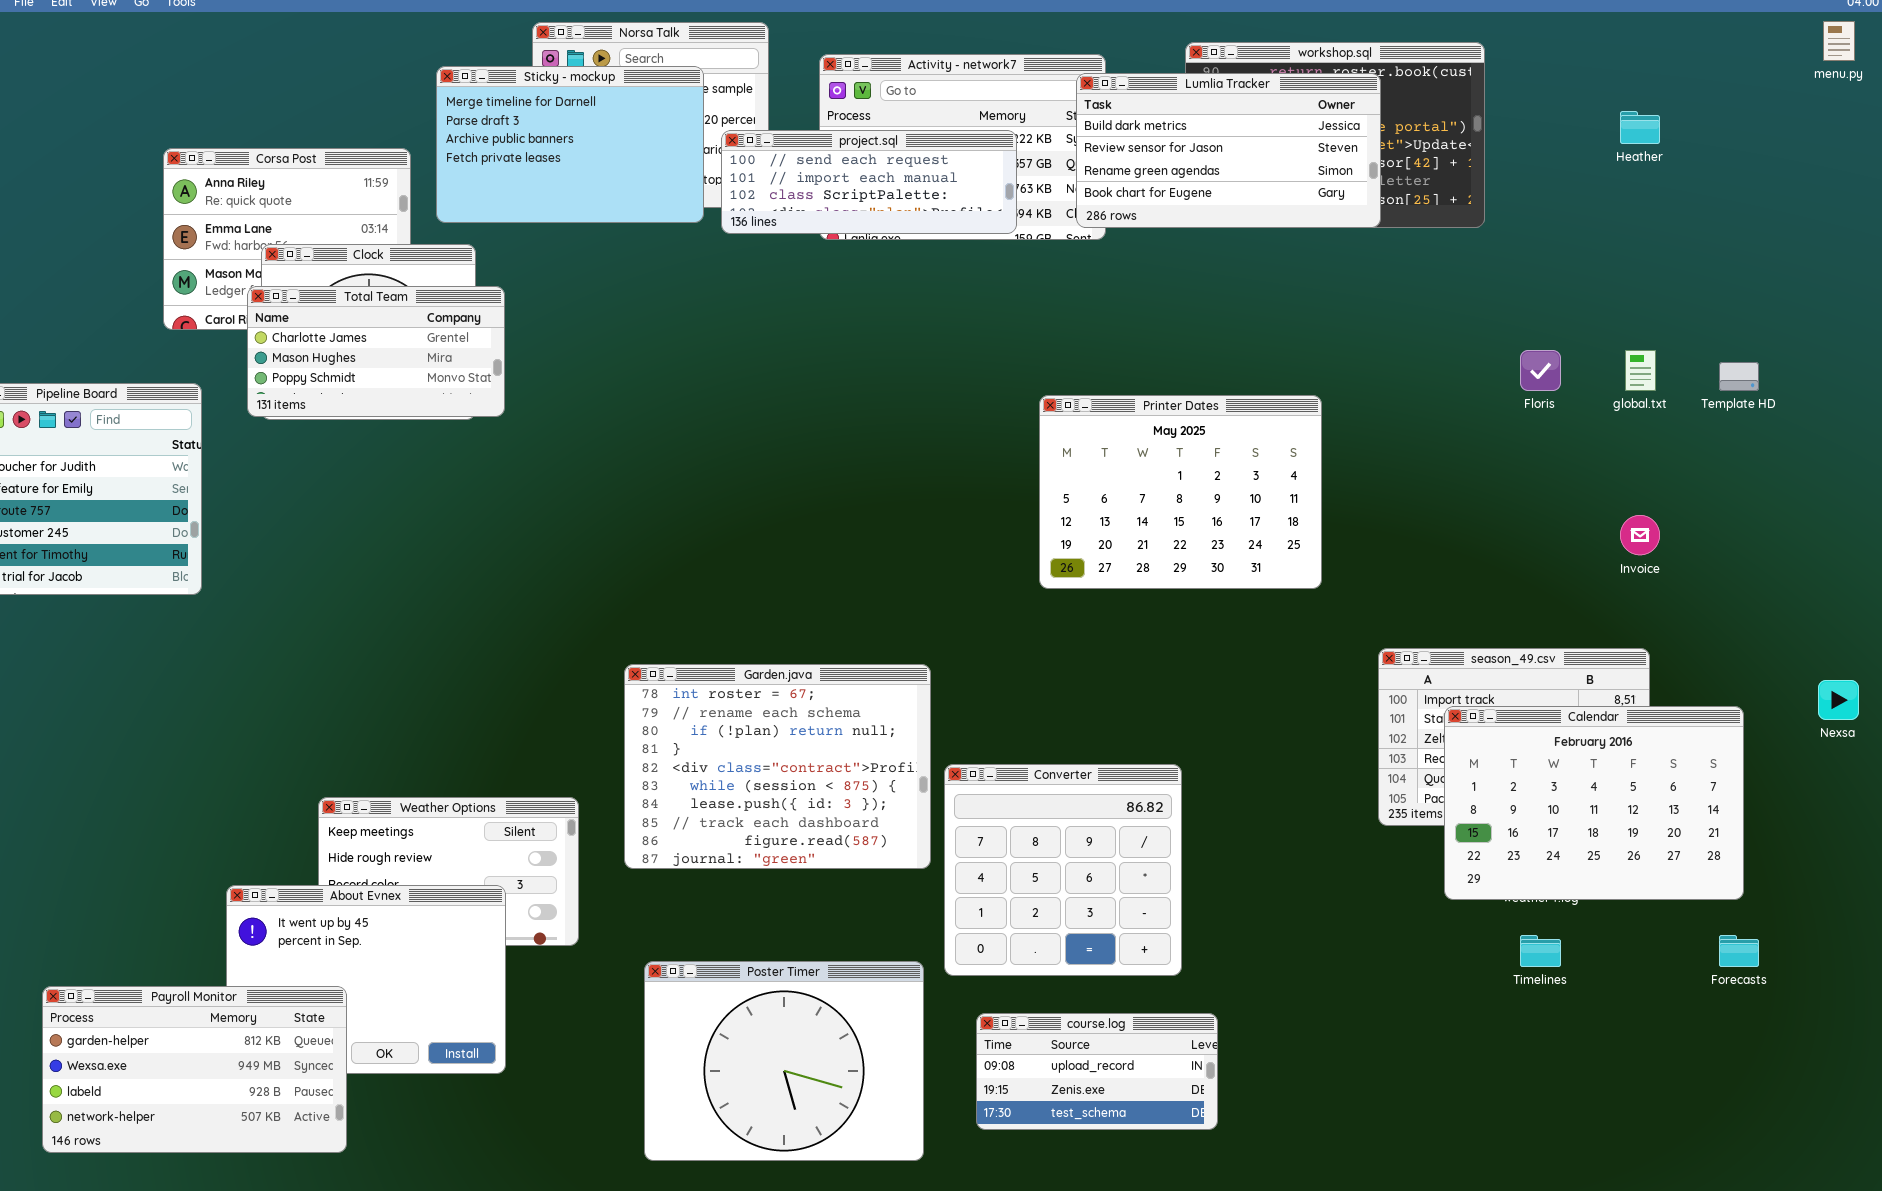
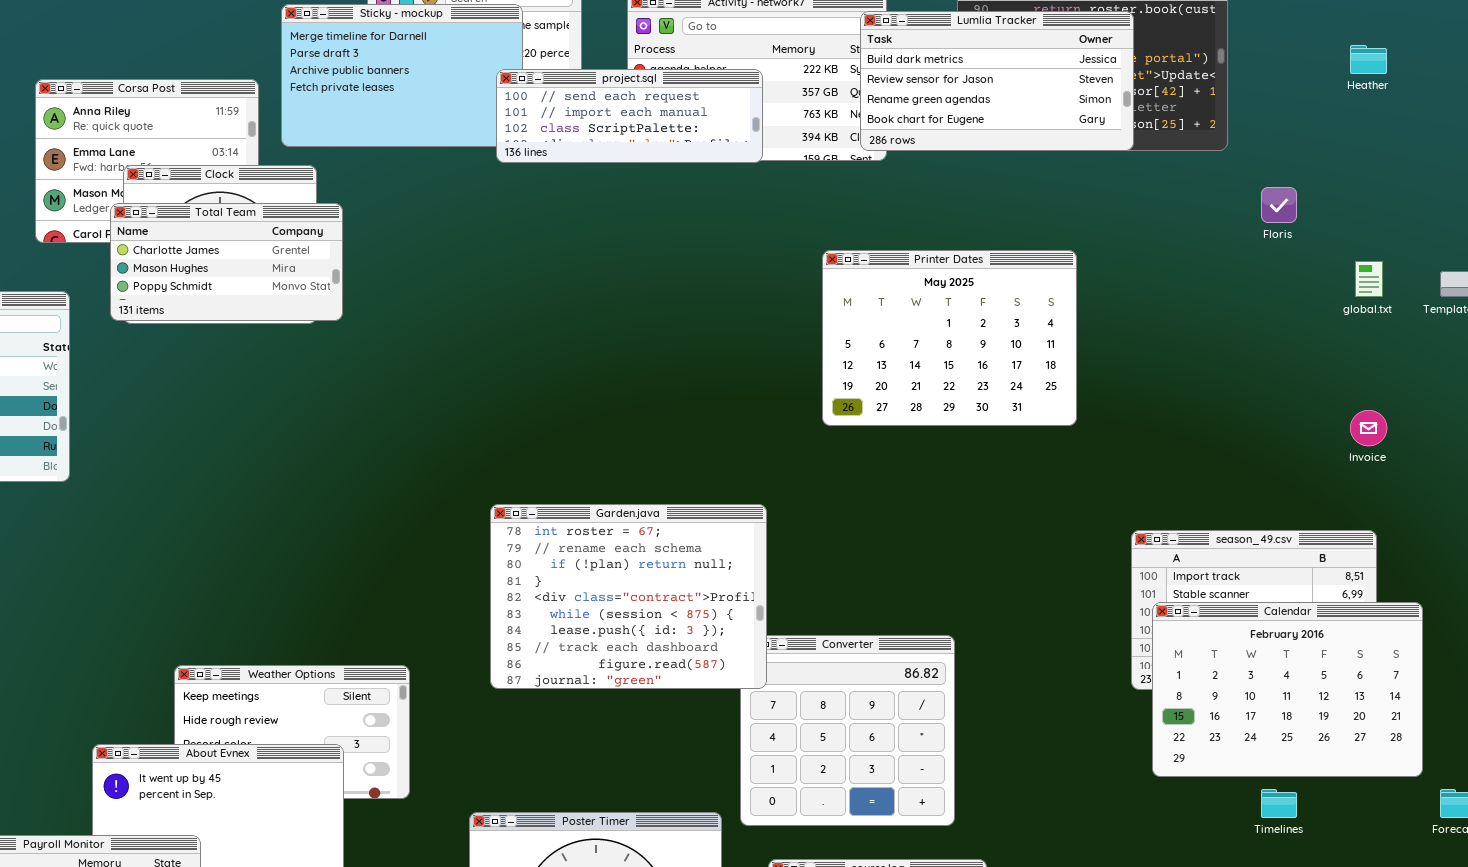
project.sql: [721,130,1017,234] -> [496,69,763,163], moved
Floris: [1520,350,1561,391] -> [1261,187,1297,223], moved
Printer Dates: [1039,395,1322,589] -> [822,250,1077,426], moved
Garden.java: [624,664,931,869] -> [490,504,767,689], moved
Calendar: [1444,706,1744,900] -> [1152,602,1423,777], moved

